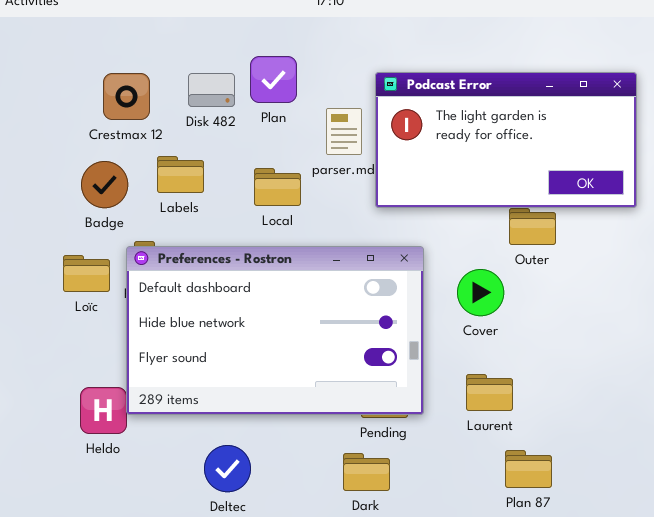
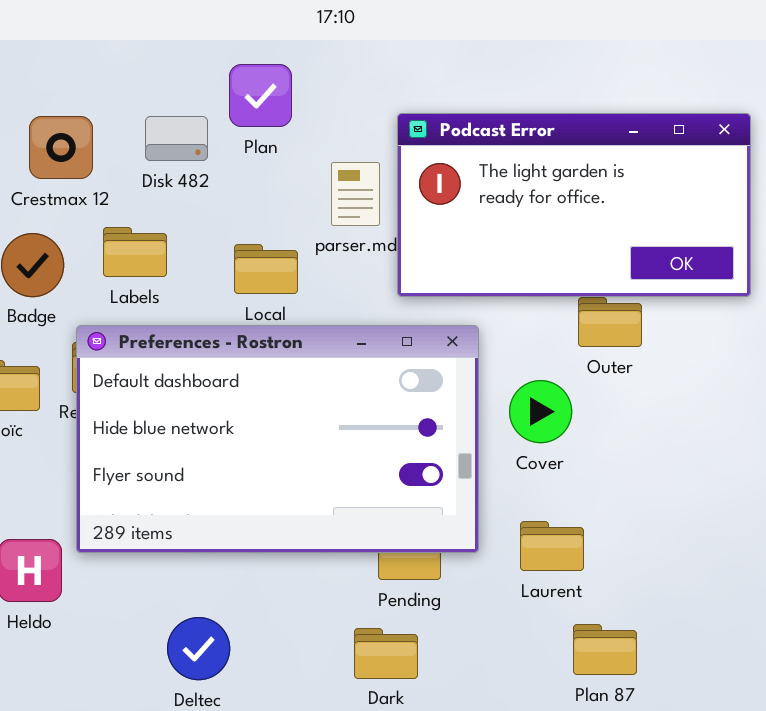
Plan: [250,56,297,103] -> [229,64,292,127], moved
Preferences - Rostron: [126,246,424,415] -> [76,325,479,553], moved

